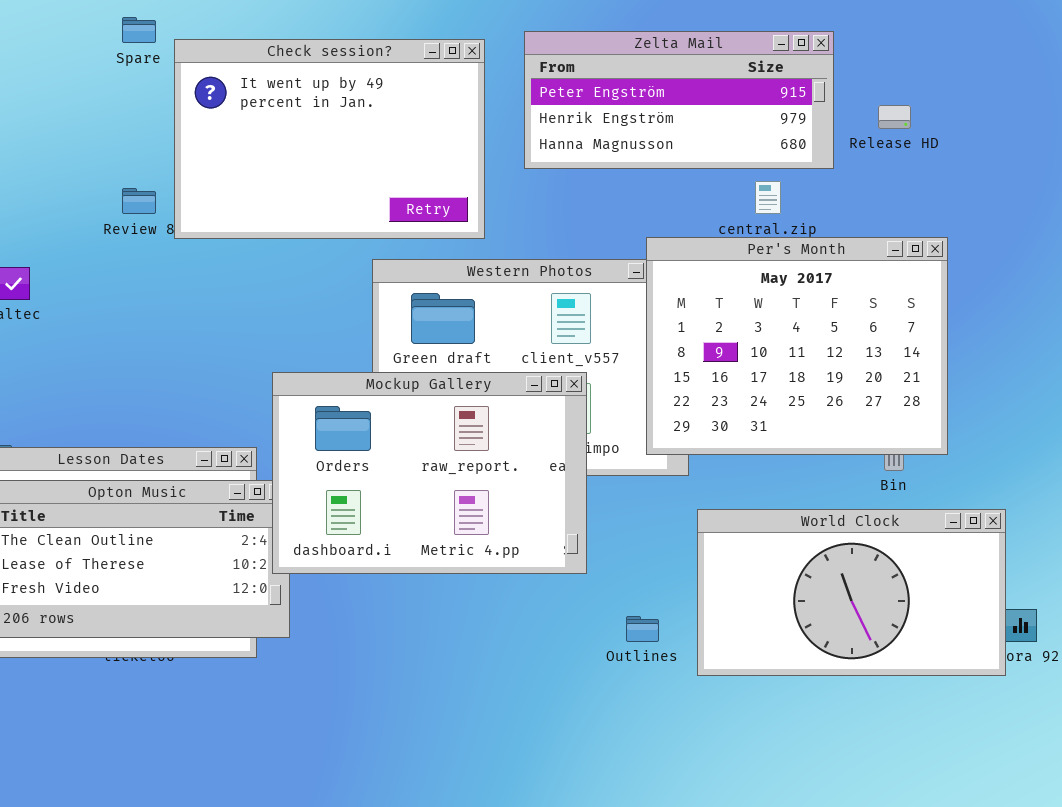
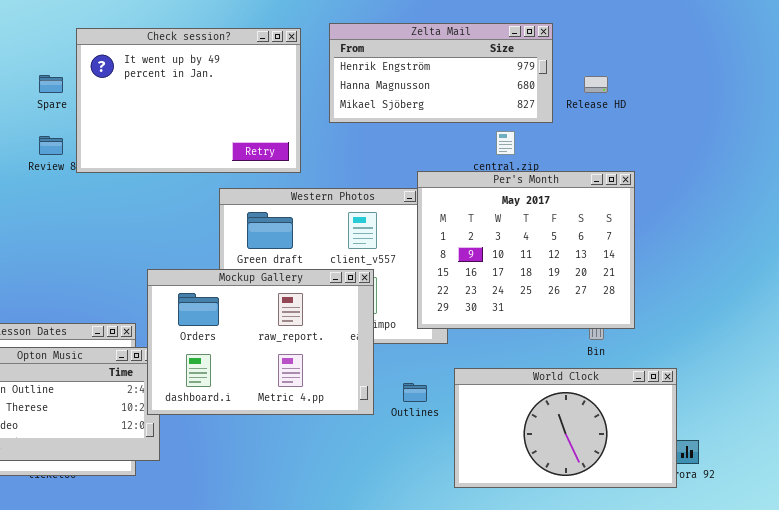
Spare: [122,17,156,43] -> [39,75,63,93], moved
Zelta Mail: [524,31,834,169] -> [329,23,553,123], scrolled down 1 row
Outlines: [626,616,659,642] -> [403,383,427,402], moved

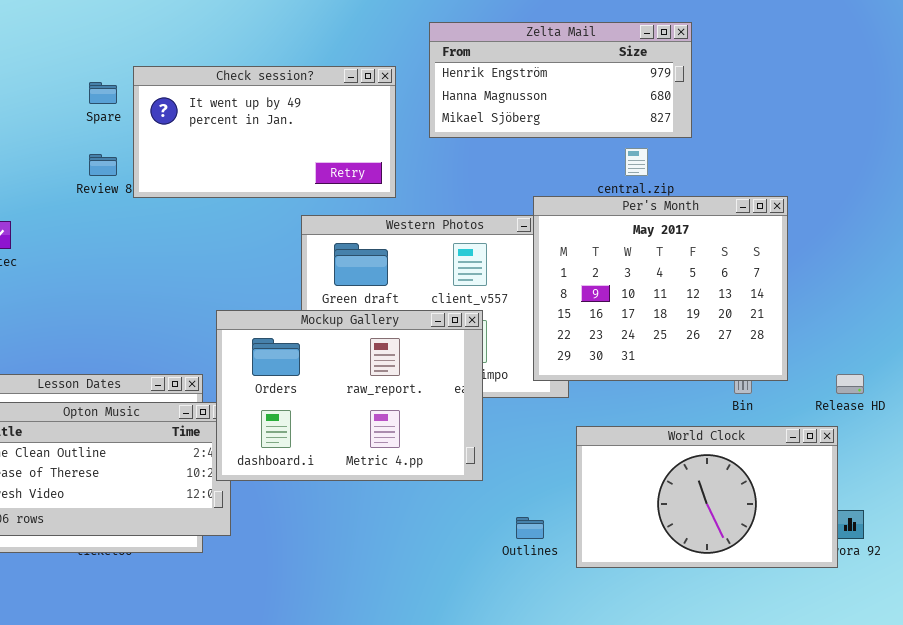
Check session?: [76,28,301,173] -> [133,66,396,198], resized
Release HD: [584,76,608,93] -> [836,374,864,394], moved
Outlines: [403,383,427,402] -> [516,517,544,539], moved

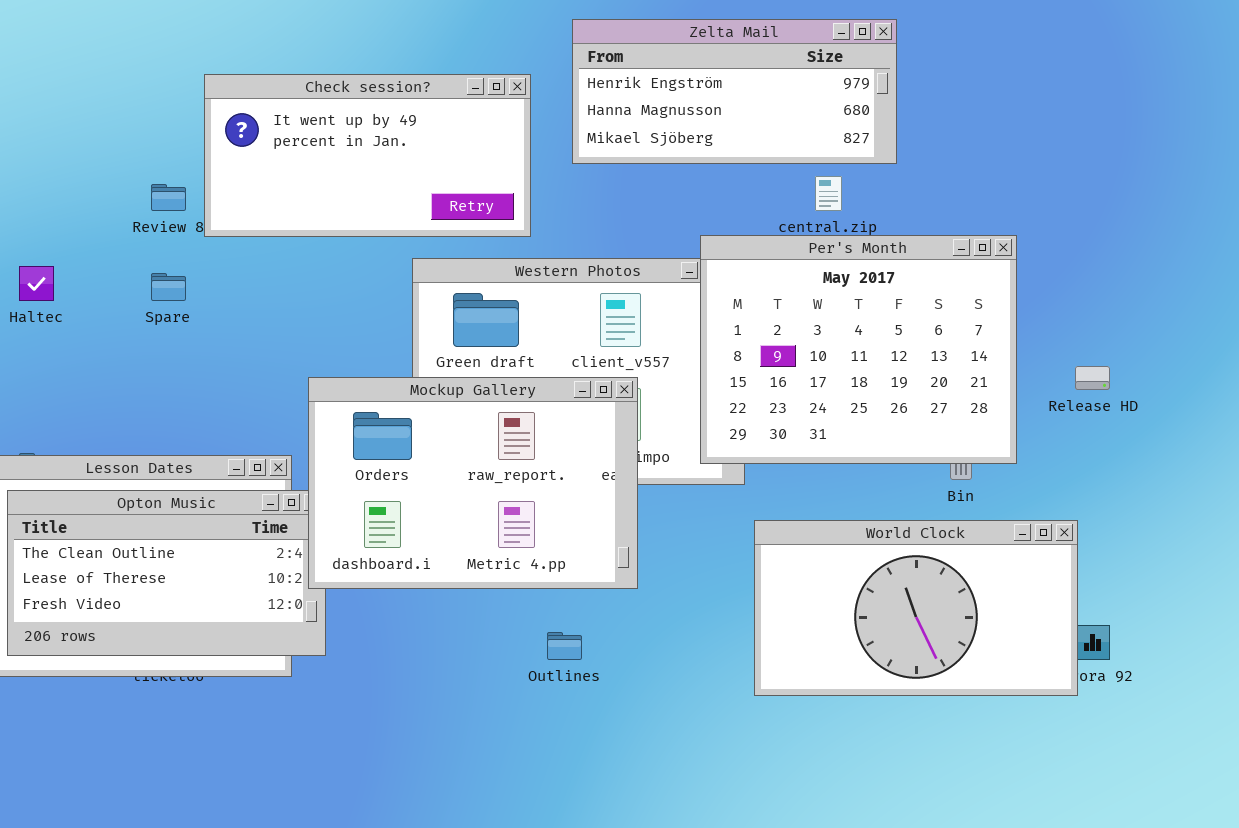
Spare: [89,82,117,104] -> [151,273,186,301], moved
Release HD: [836,374,864,394] -> [1075,366,1110,390], moved
Outlines: [516,517,544,539] -> [547,632,582,660], moved

